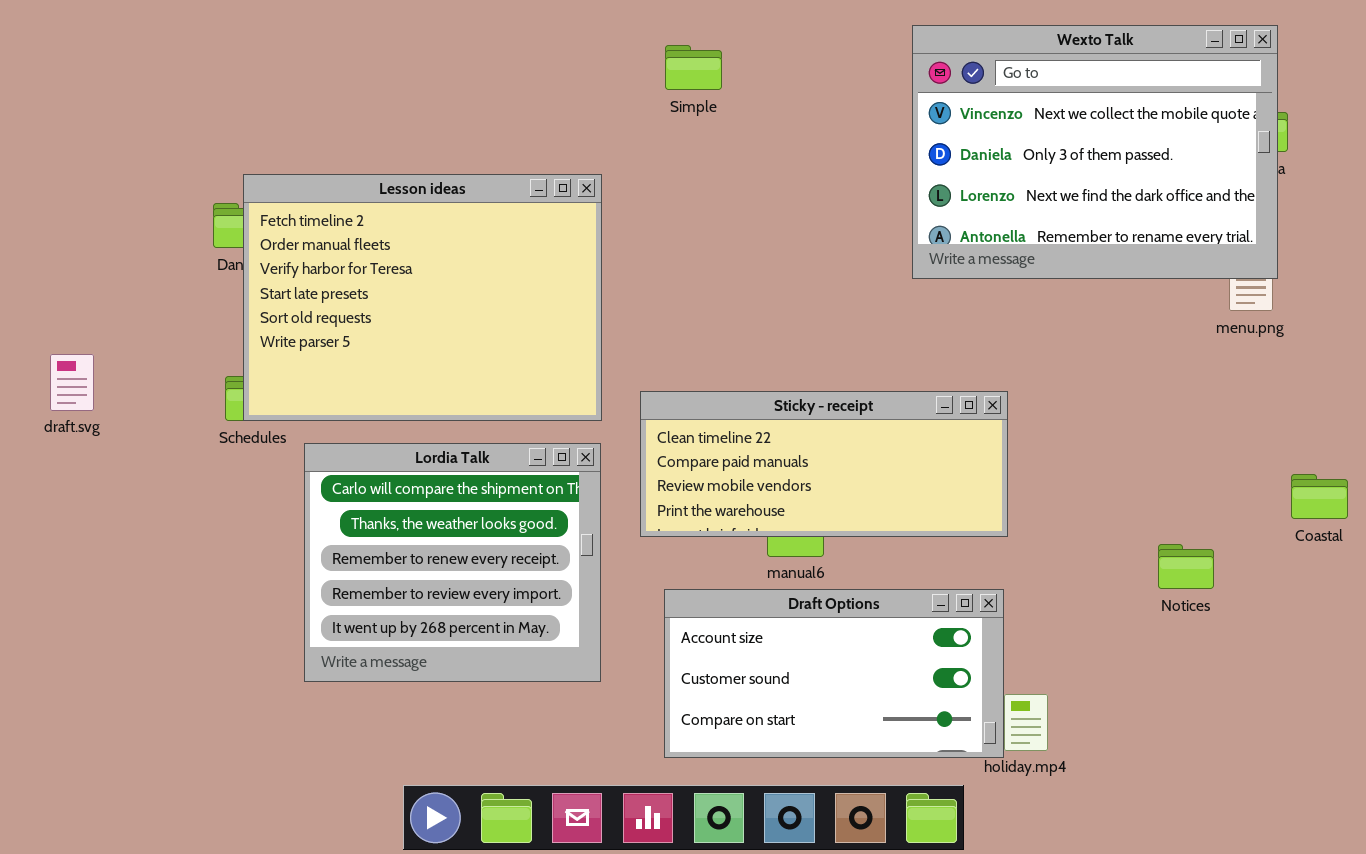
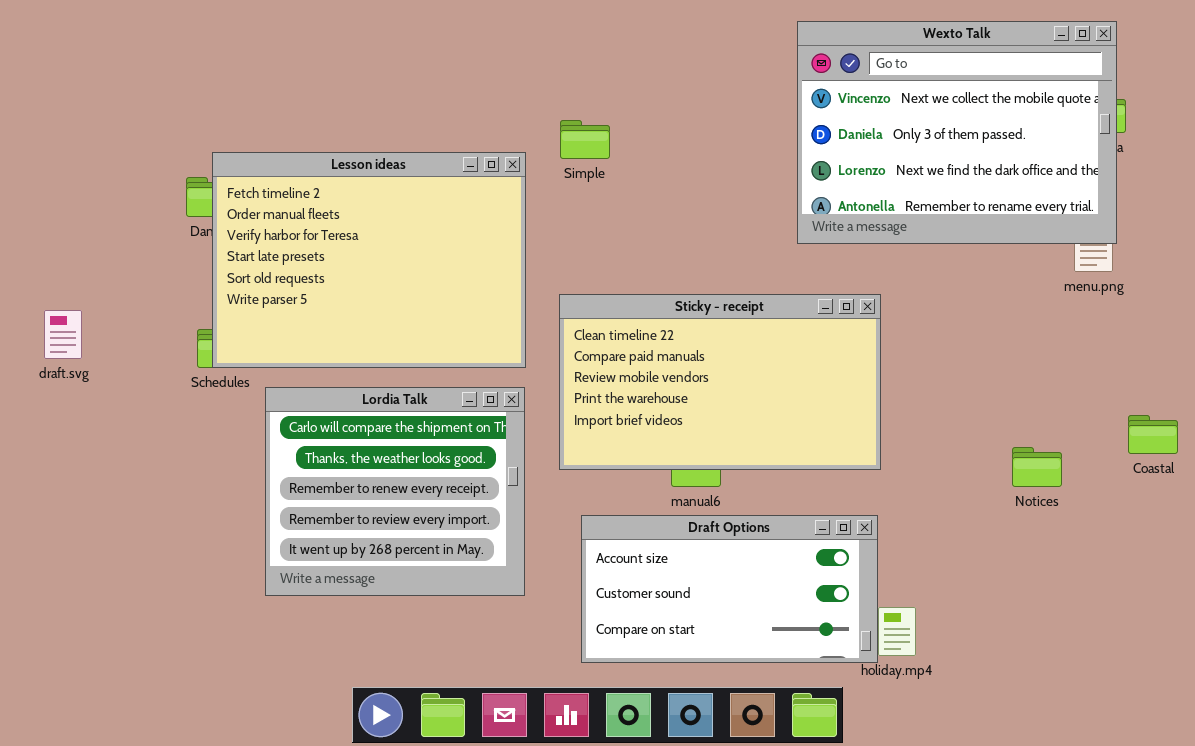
Simple: [665,45,722,90] -> [560,120,610,159], moved
Sticky - receipt: [640,391,1008,537] -> [559,294,881,470], resized
Notices: [1158,544,1214,589] -> [1012,447,1062,487], moved

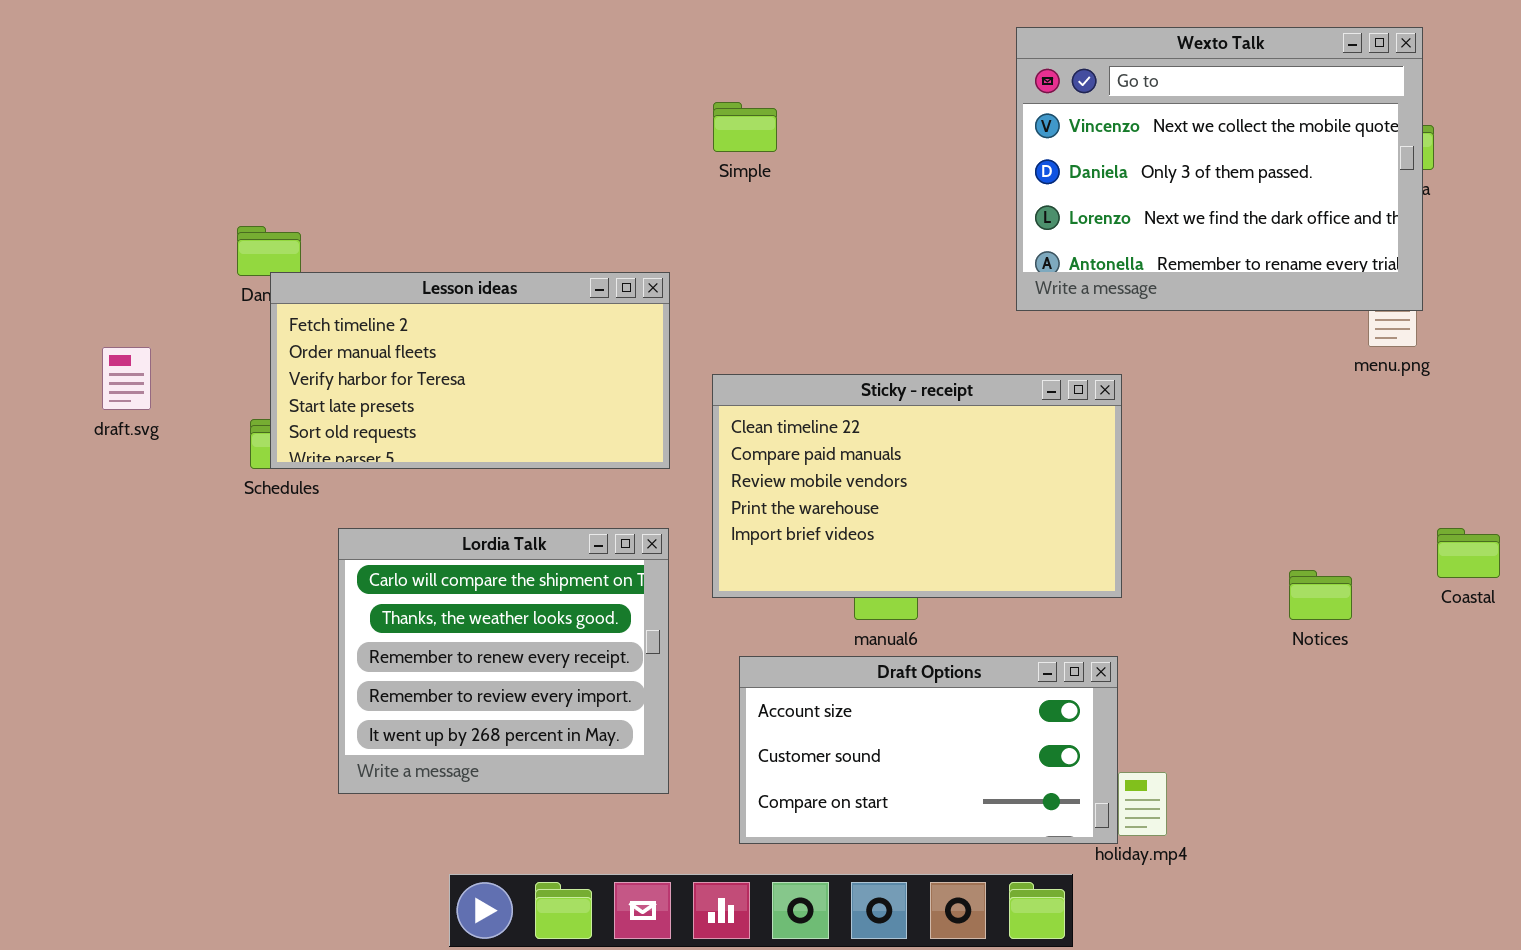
Simple: [560,120,610,159] -> [713,102,777,152], moved
Lesson ideas: [212,152,526,368] -> [270,272,670,469], resized
draft.svg: [44,310,82,359] -> [102,347,151,410], moved
Lordia Talk: [265,387,525,596] -> [338,528,669,794], moved

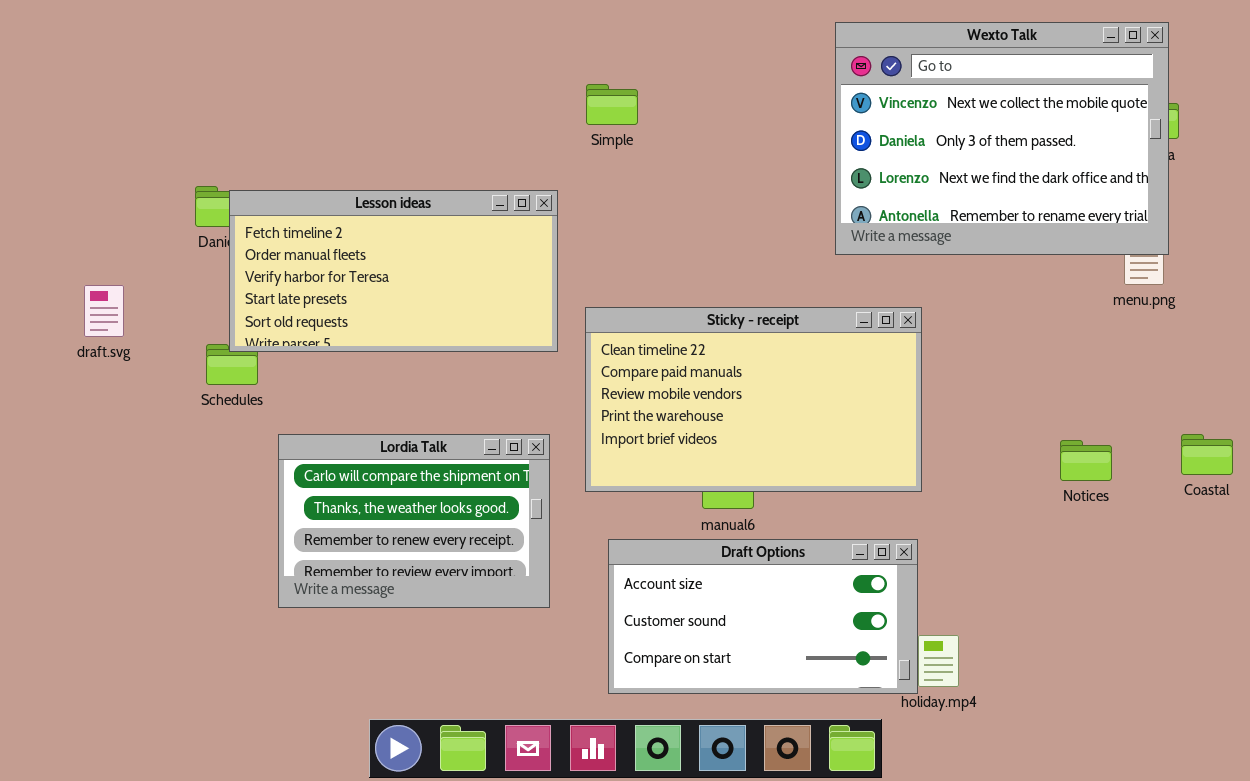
Lesson ideas: [270,272,670,469] -> [229,190,558,352], moved
Lordia Talk: [338,528,669,794] -> [278,434,550,608], resized
Notices: [1289,570,1352,620] -> [1060,440,1112,481], moved

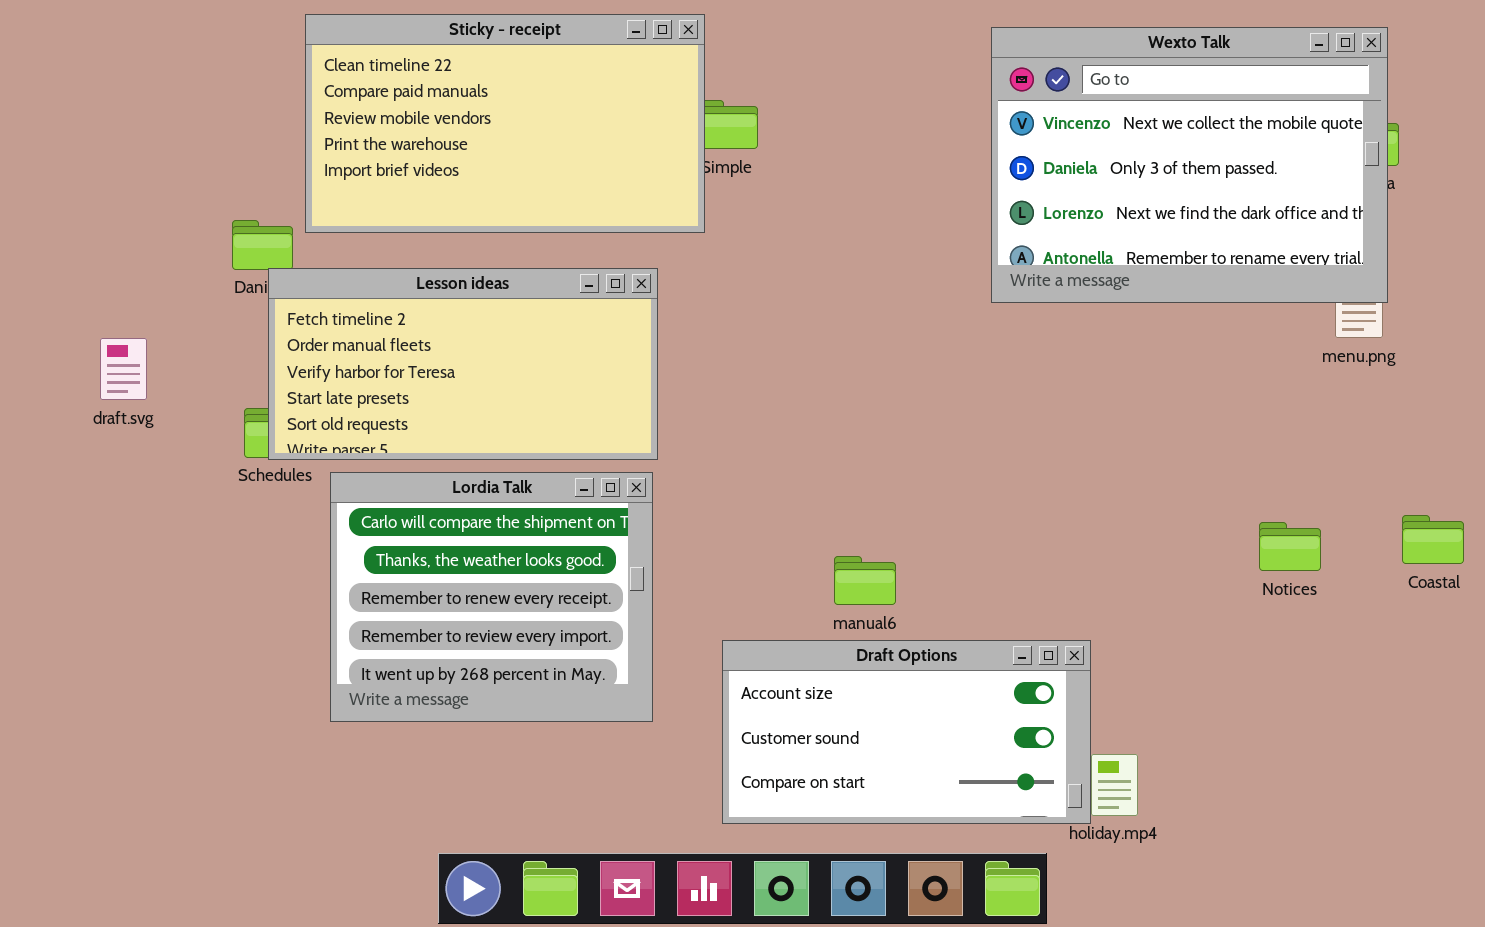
Lesson ideas: [229,190,558,352] -> [268,268,658,460], moved
Sticky - receipt: [585,307,922,492] -> [305,14,705,233], moved
Lordia Talk: [278,434,550,608] -> [330,472,653,722], resized

